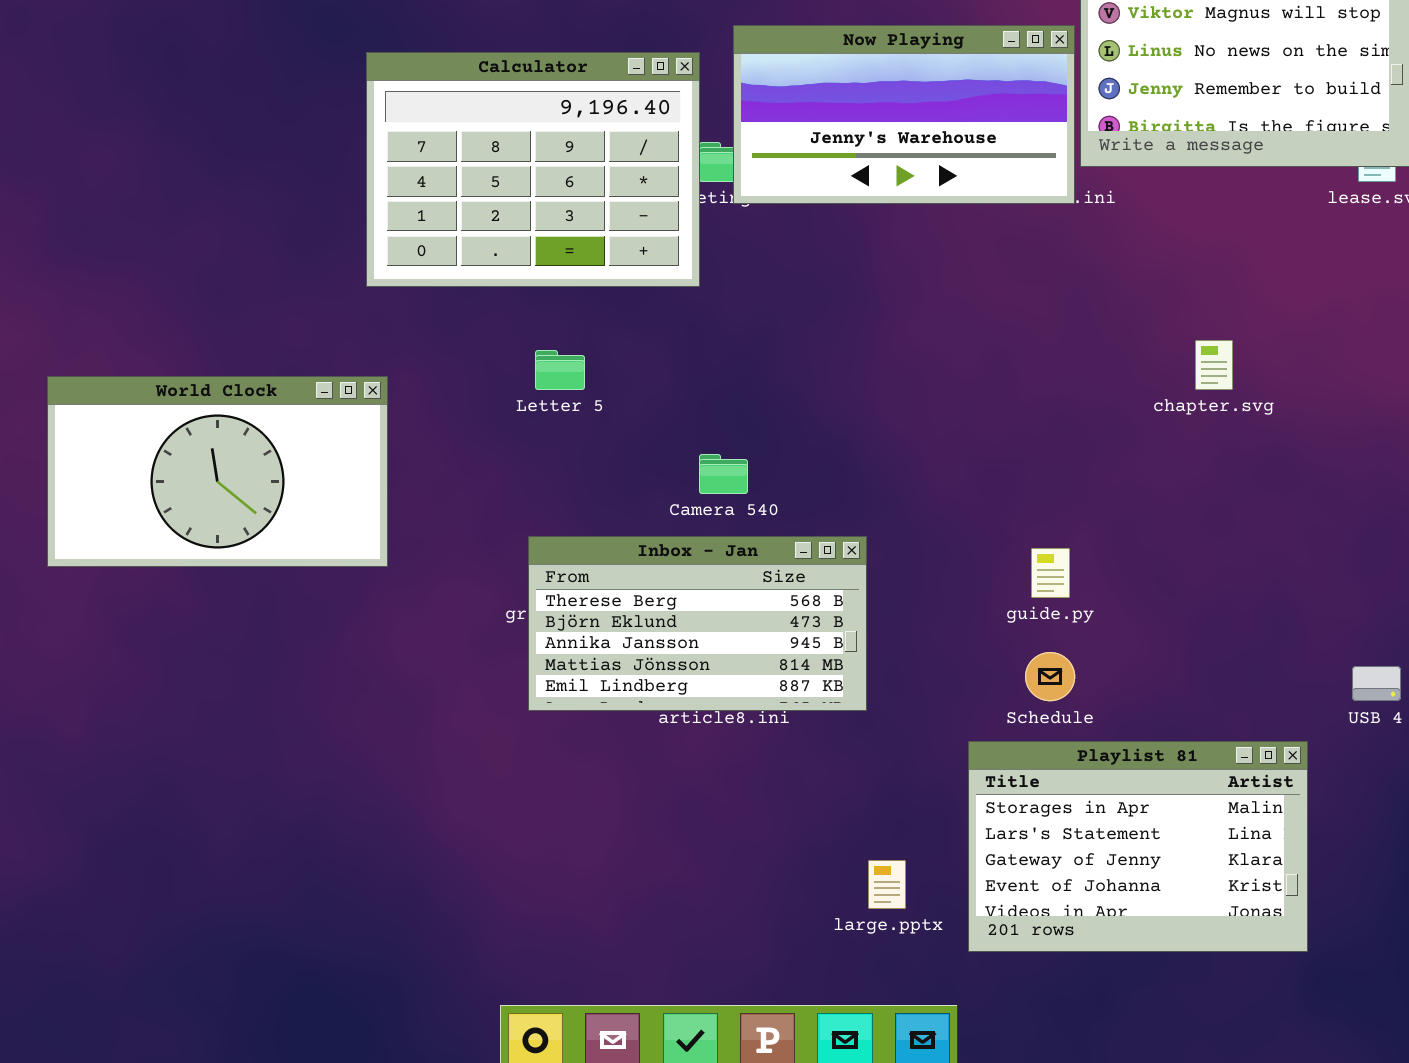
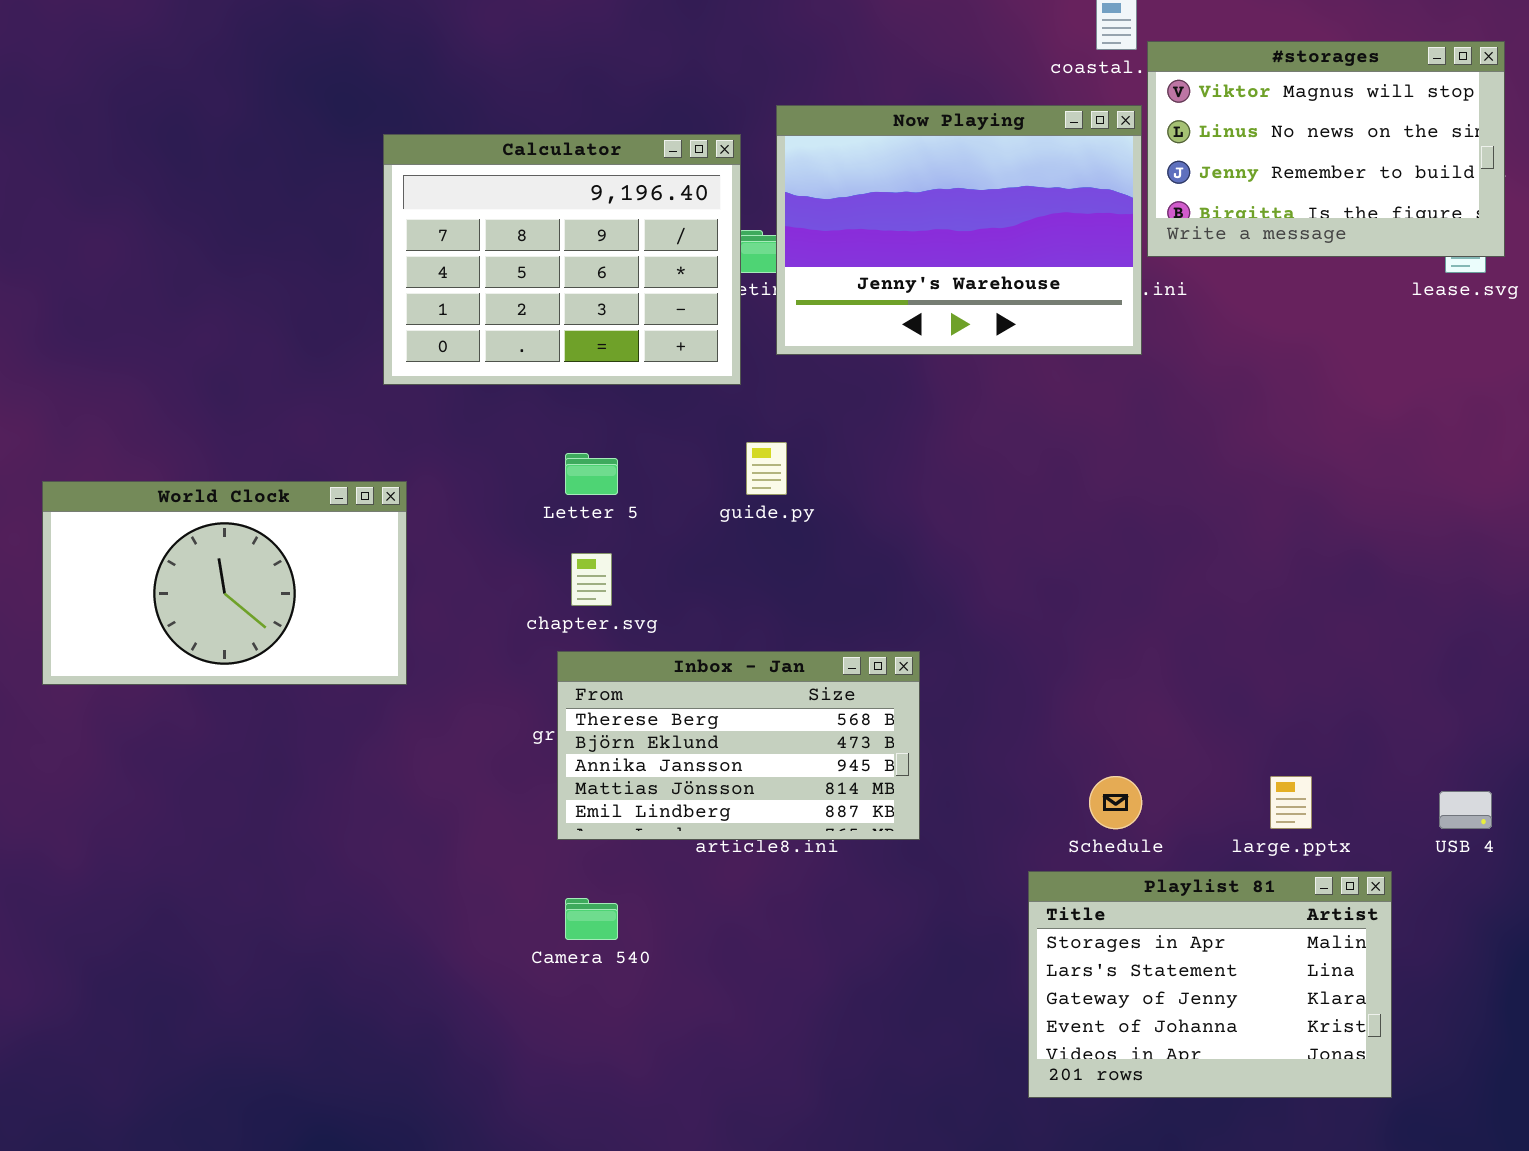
Now Playing: [733,25,1075,204] -> [776,105,1142,355], resized
chapter.svg: [1195,340,1233,390] -> [571,553,612,606], moved
Camera 540: [699,454,748,494] -> [565,898,618,940], moved
guide.py: [1031,548,1070,598] -> [746,442,787,495], moved
large.pptx: [868,860,906,909] -> [1270,776,1312,829], moved

